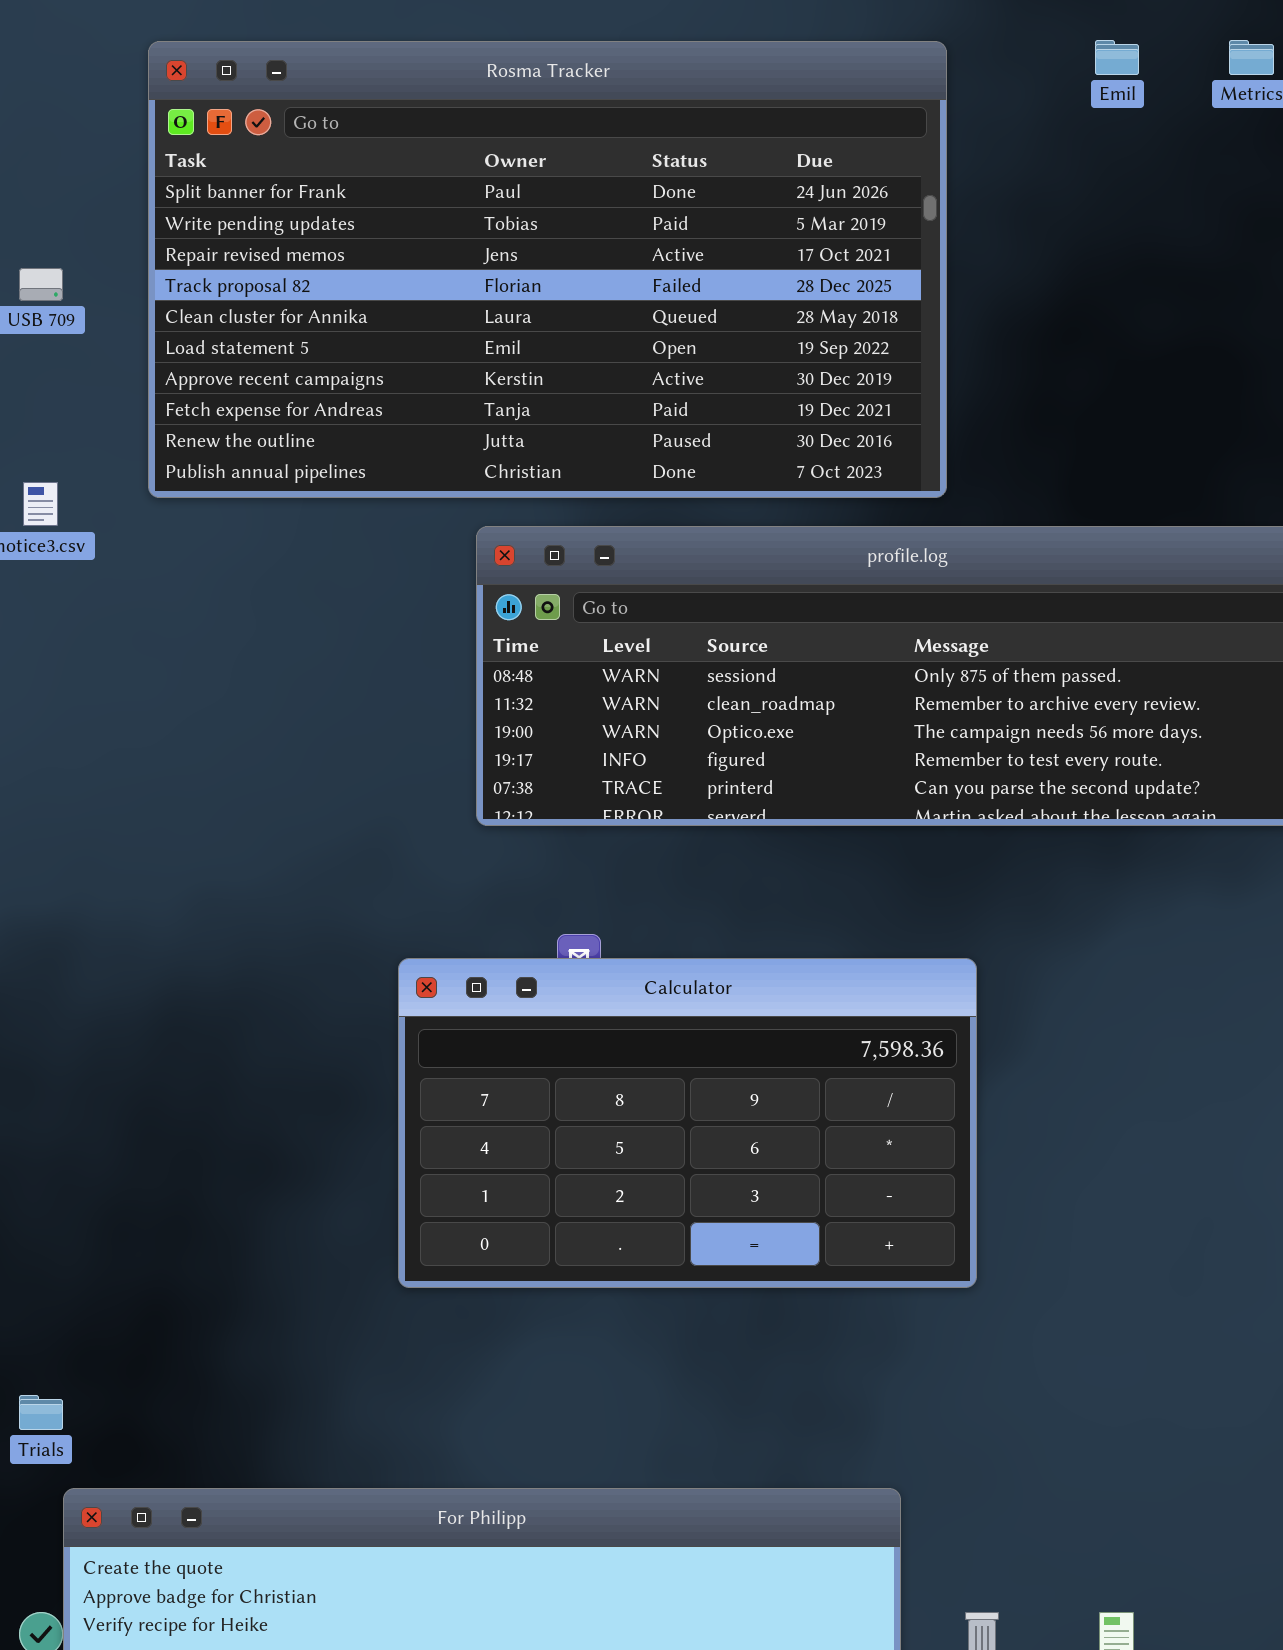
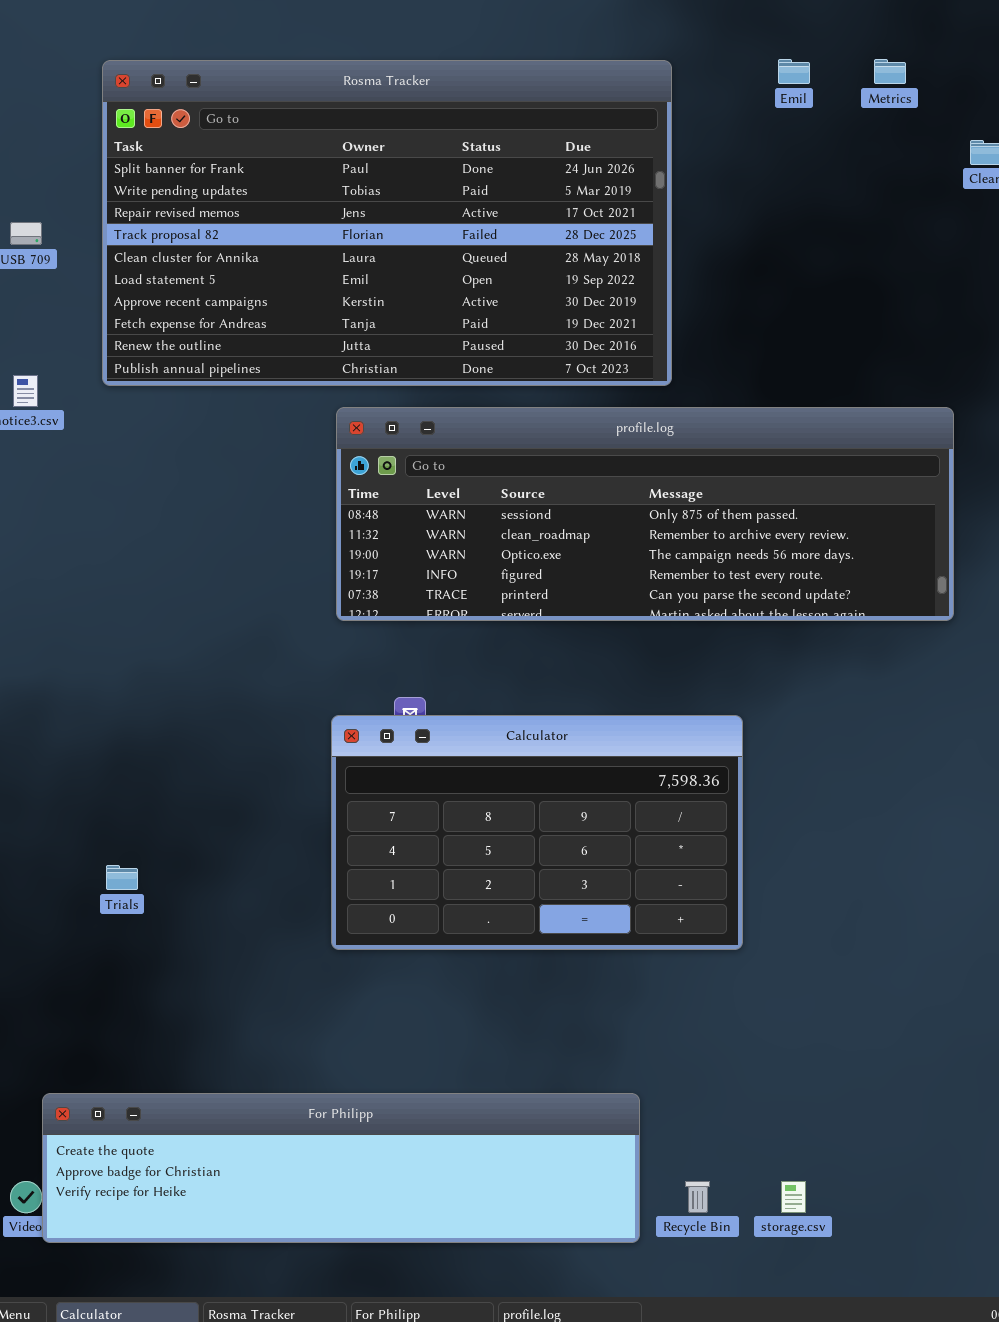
Calculator: [398,958,977,1288] -> [331,715,743,950], moved
Trials: [19,1395,63,1430] -> [106,865,138,890], moved

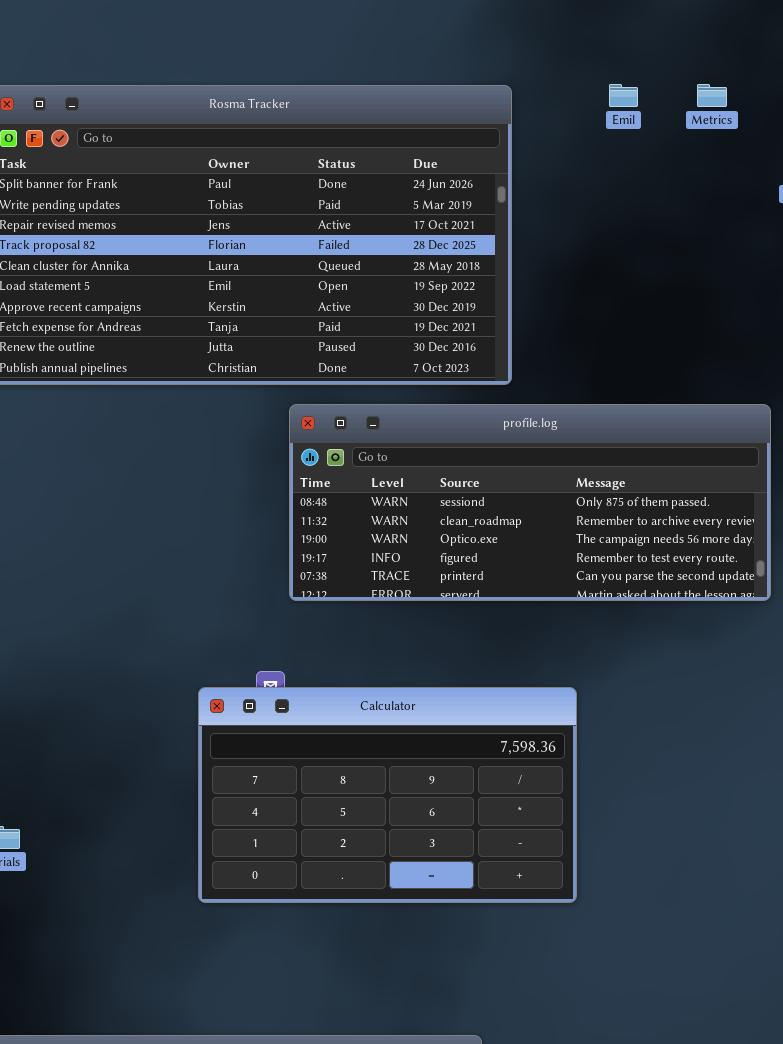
profile.log: [336,407,954,621] -> [289,404,771,601], resized

